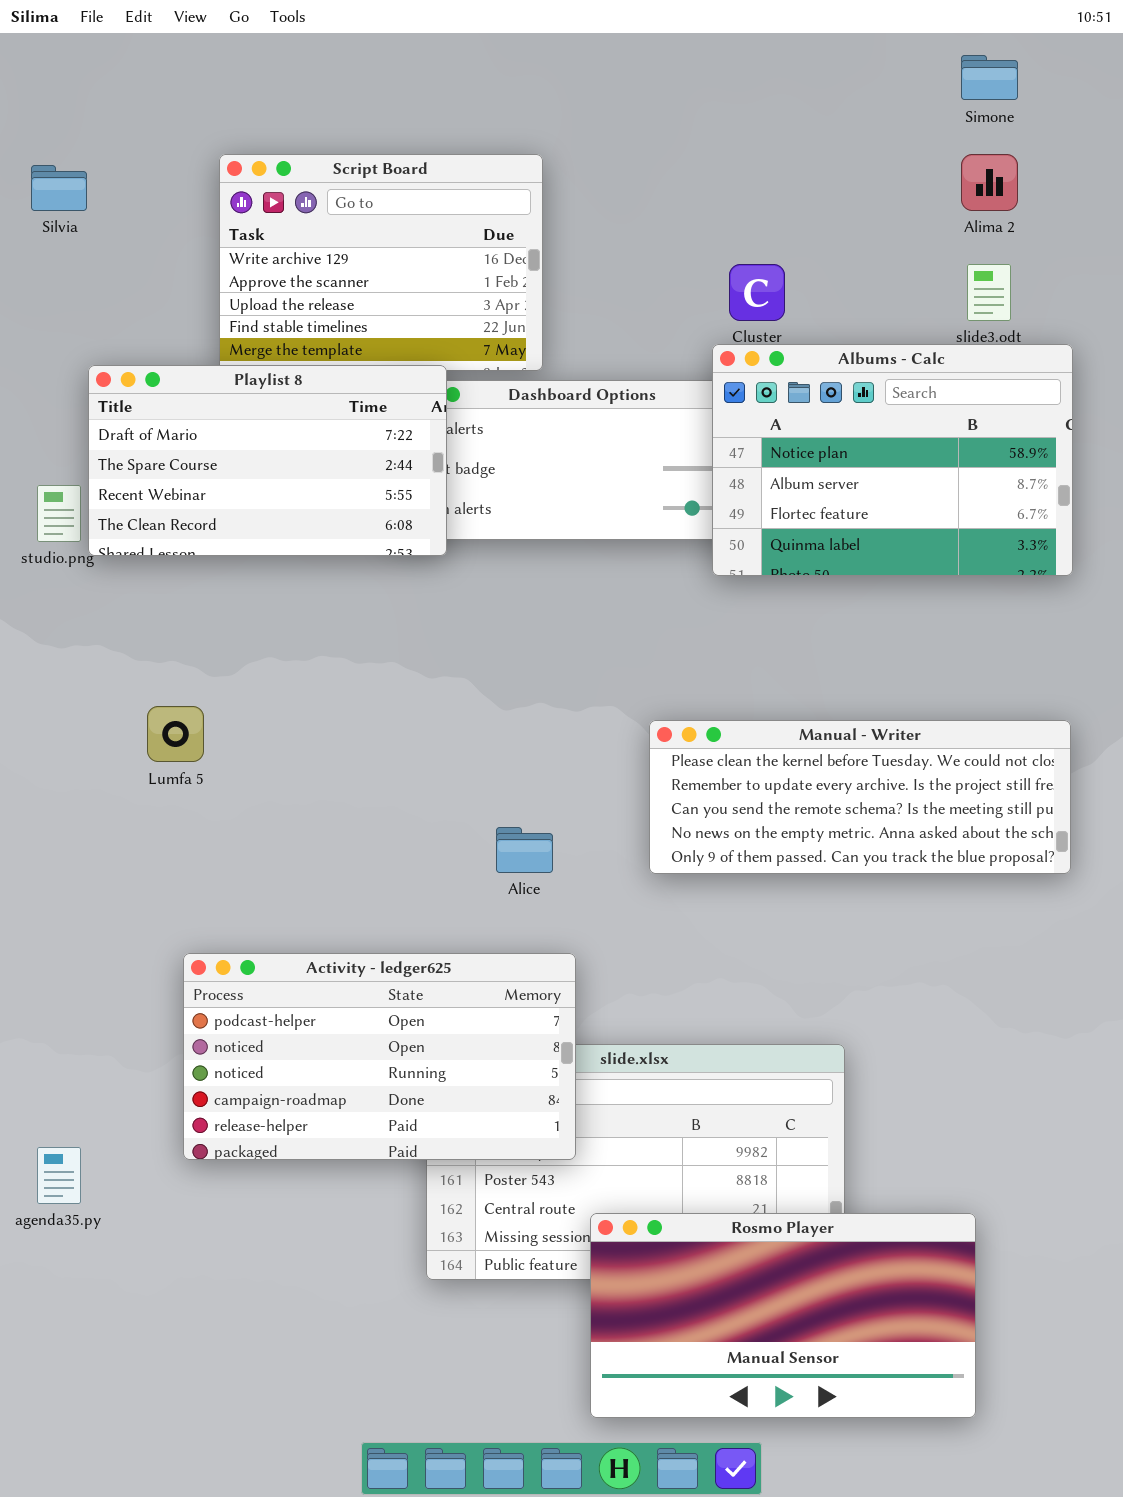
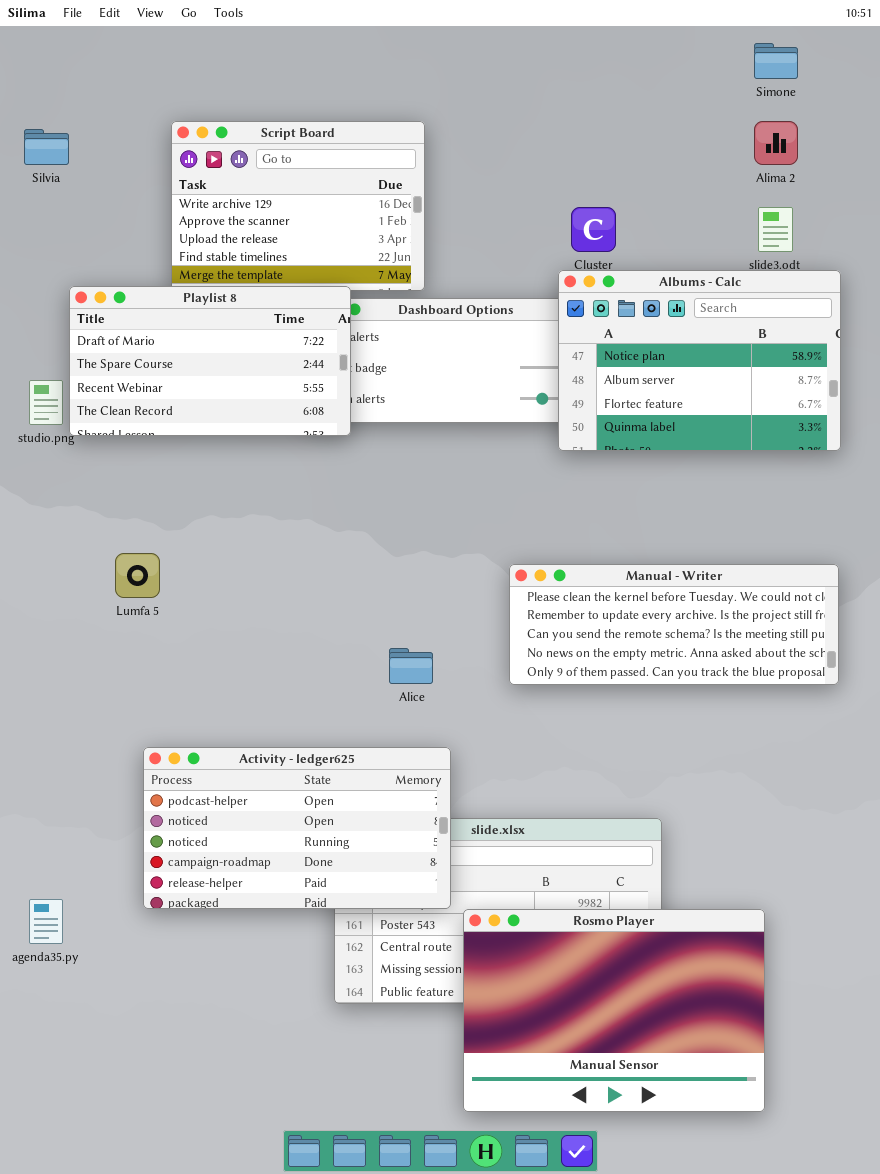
Rosmo Player: [590,1213,976,1418] -> [463,909,765,1112], resized

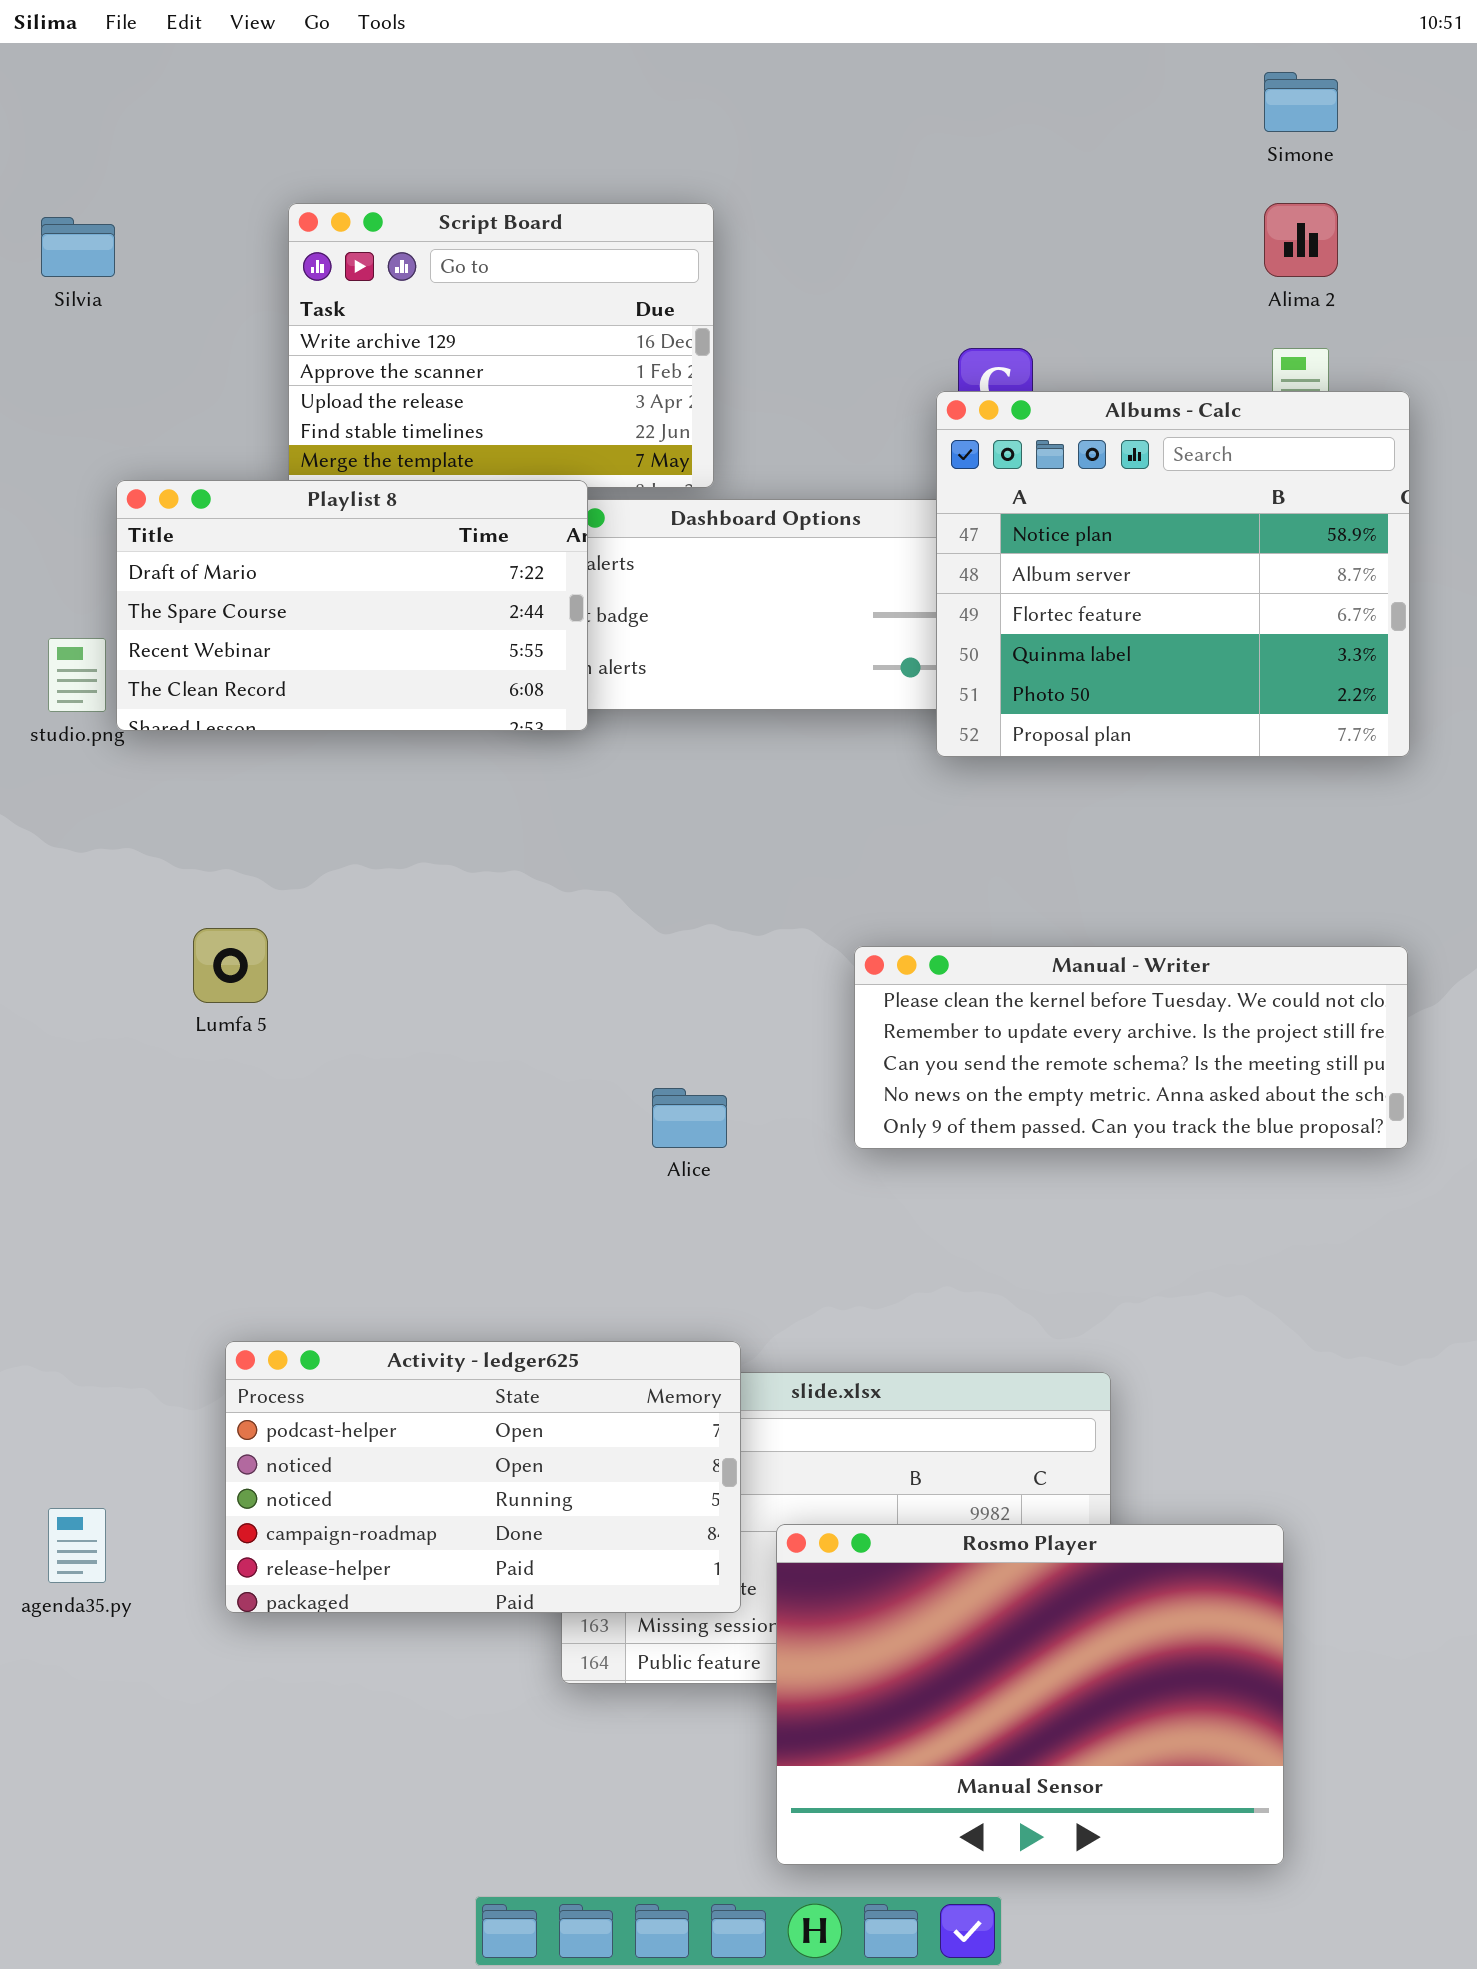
Albums - Calc: [558,270,841,451] -> [936,391,1410,757], resized
Activity - ledger625: [143,747,451,909] -> [225,1341,741,1613], moved

